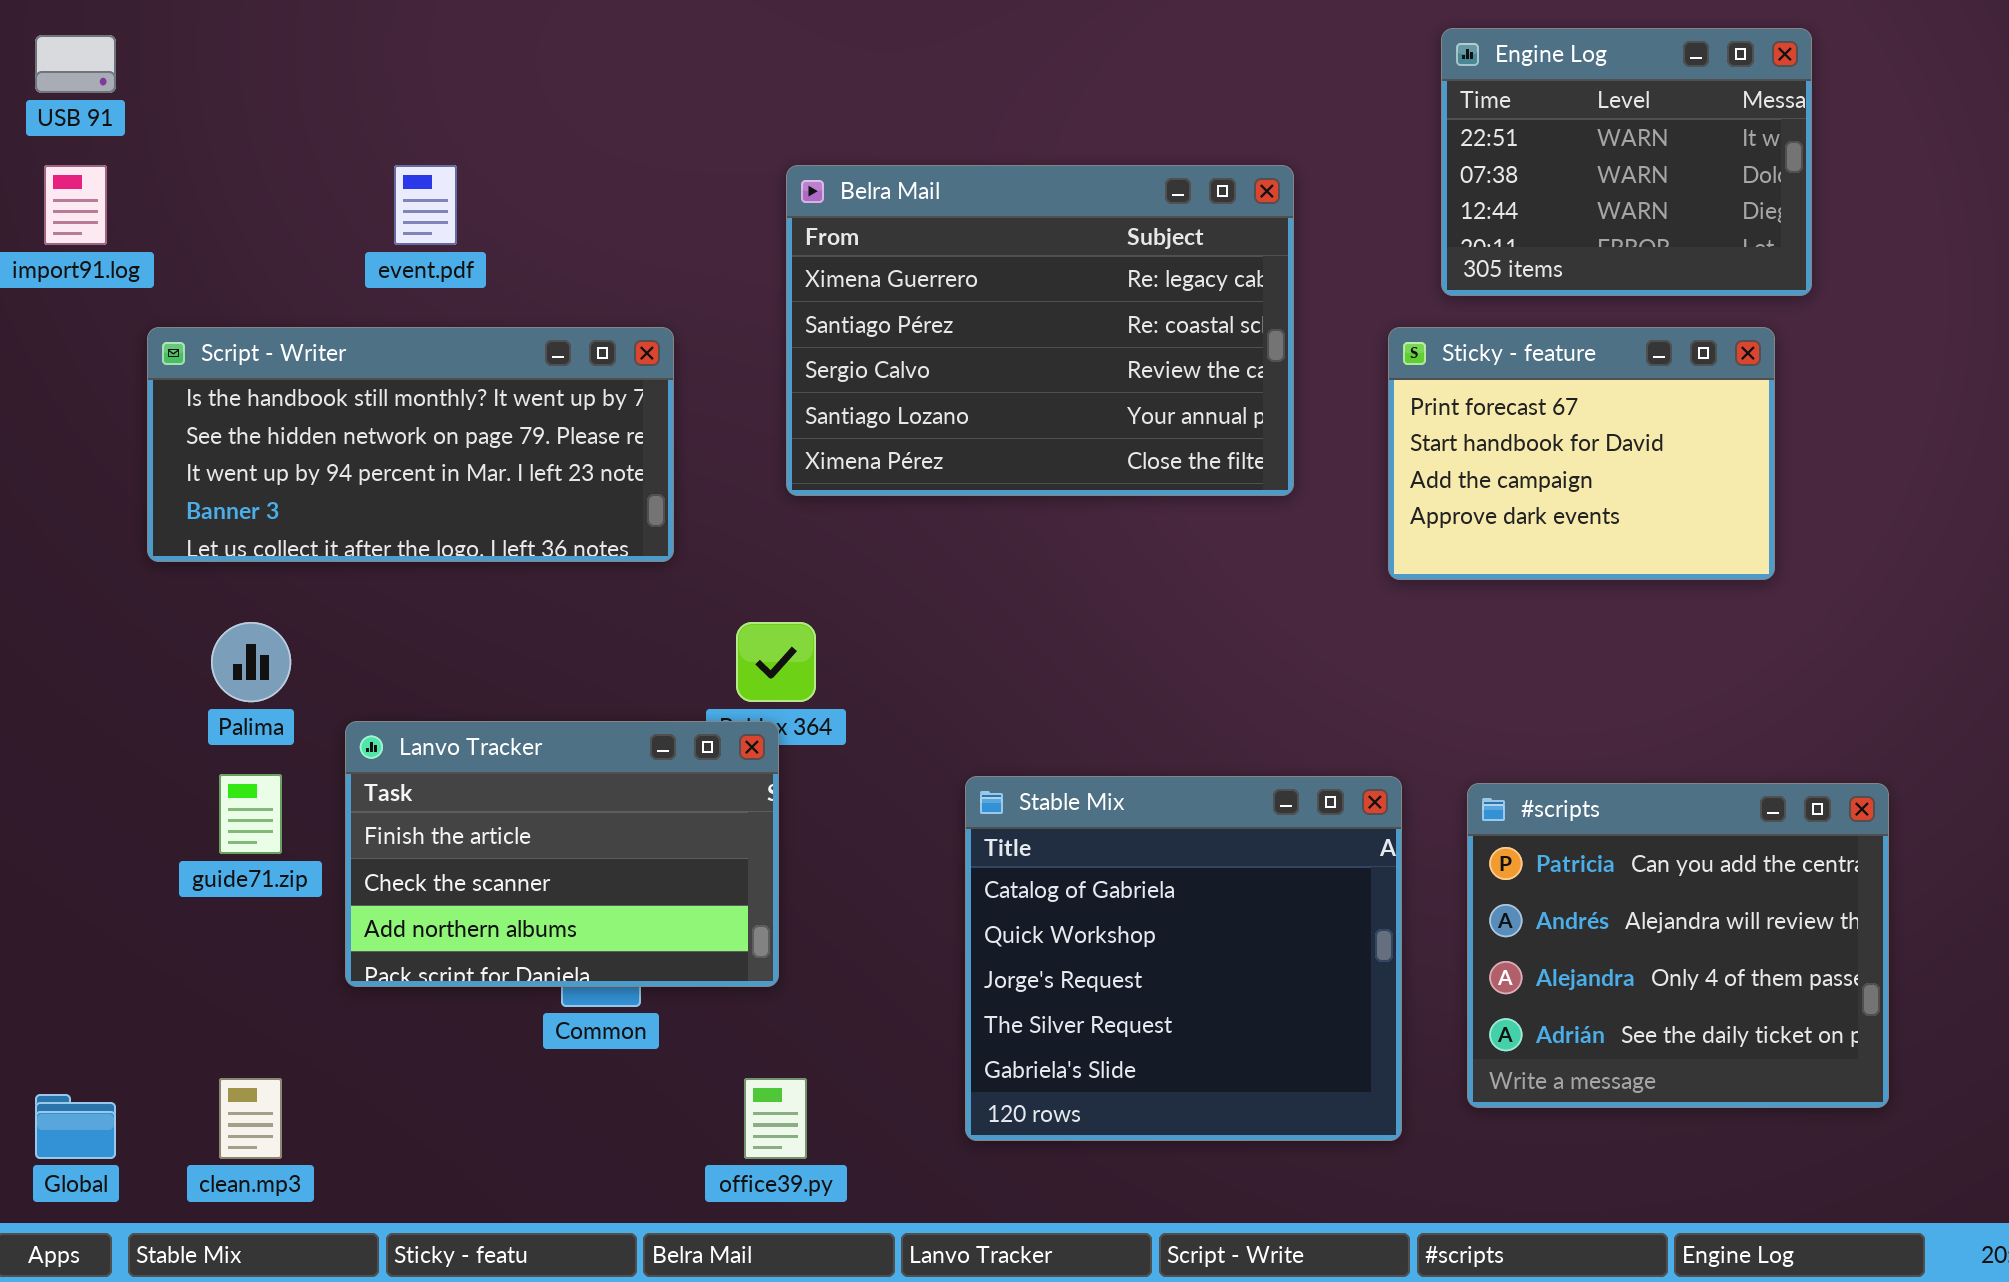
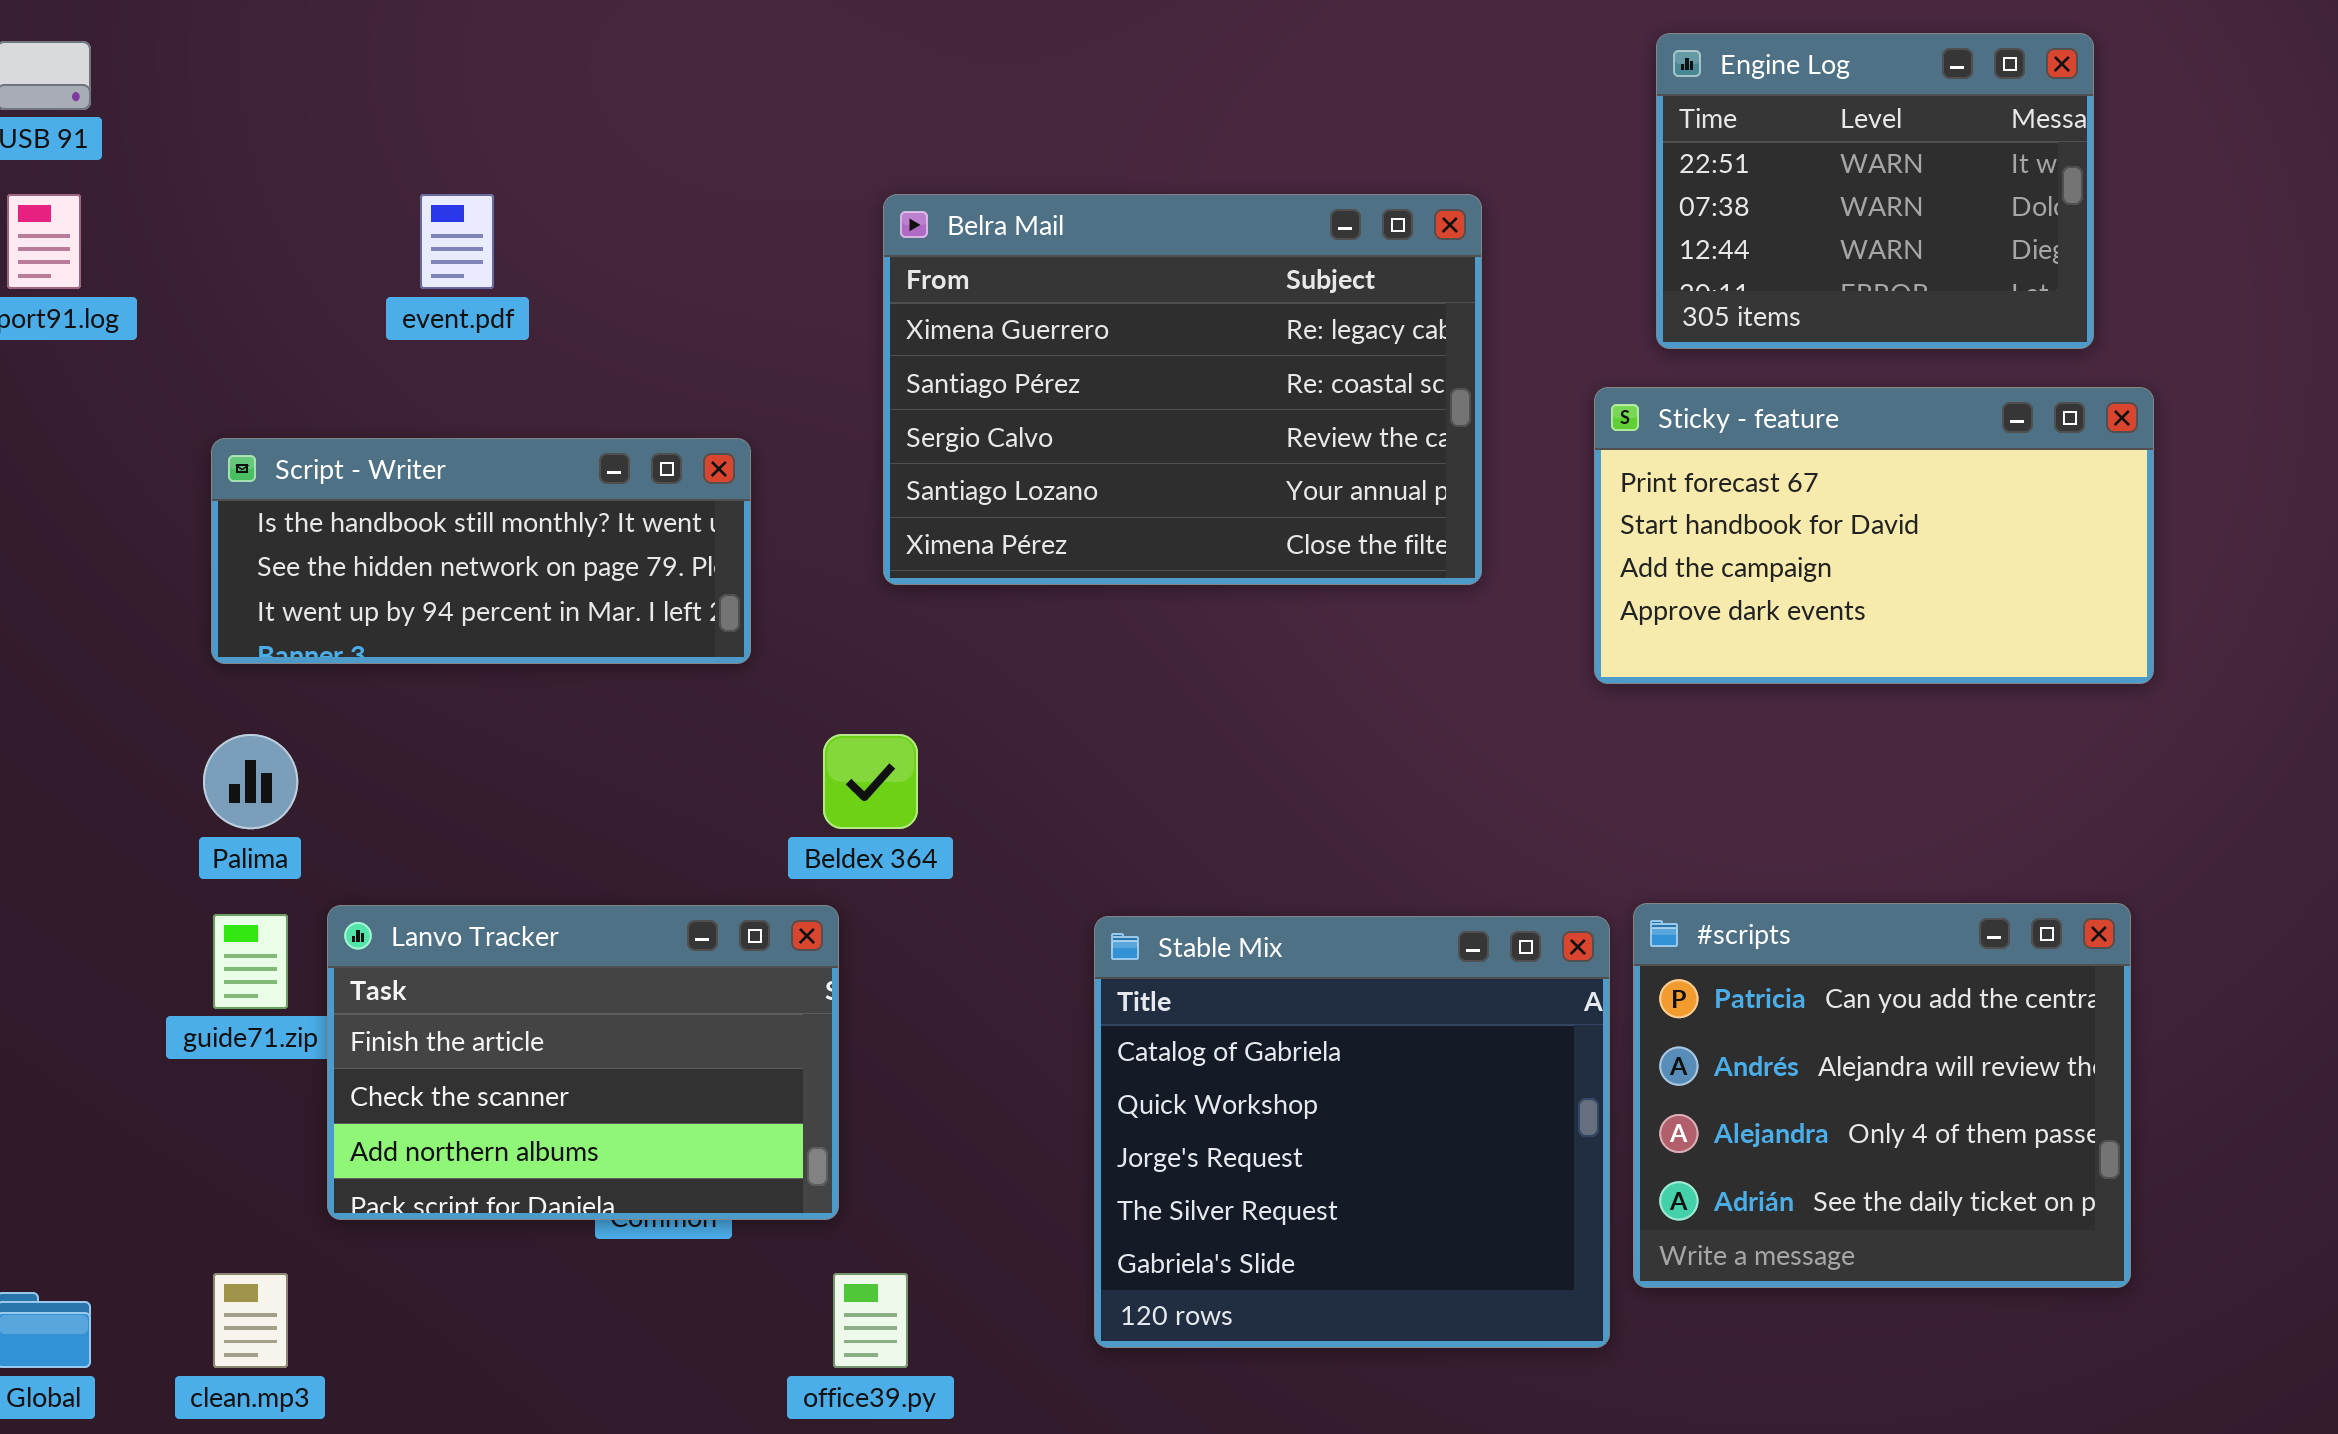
Script - Writer: [147,327,674,562] -> [211,438,751,664], resized
Sticky - feature: [1388,327,1775,580] -> [1594,387,2154,684], resized
Lanvo Tracker: [345,721,779,987] -> [327,905,839,1220], moved
#scripts: [1467,783,1889,1108] -> [1633,903,2131,1288], moved

